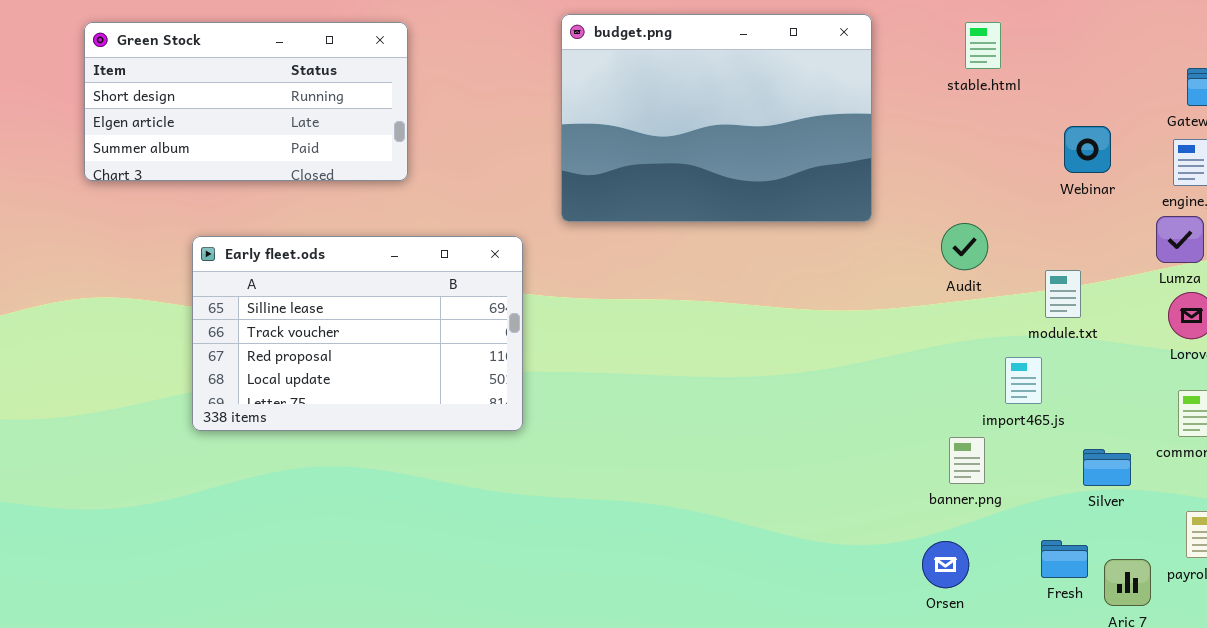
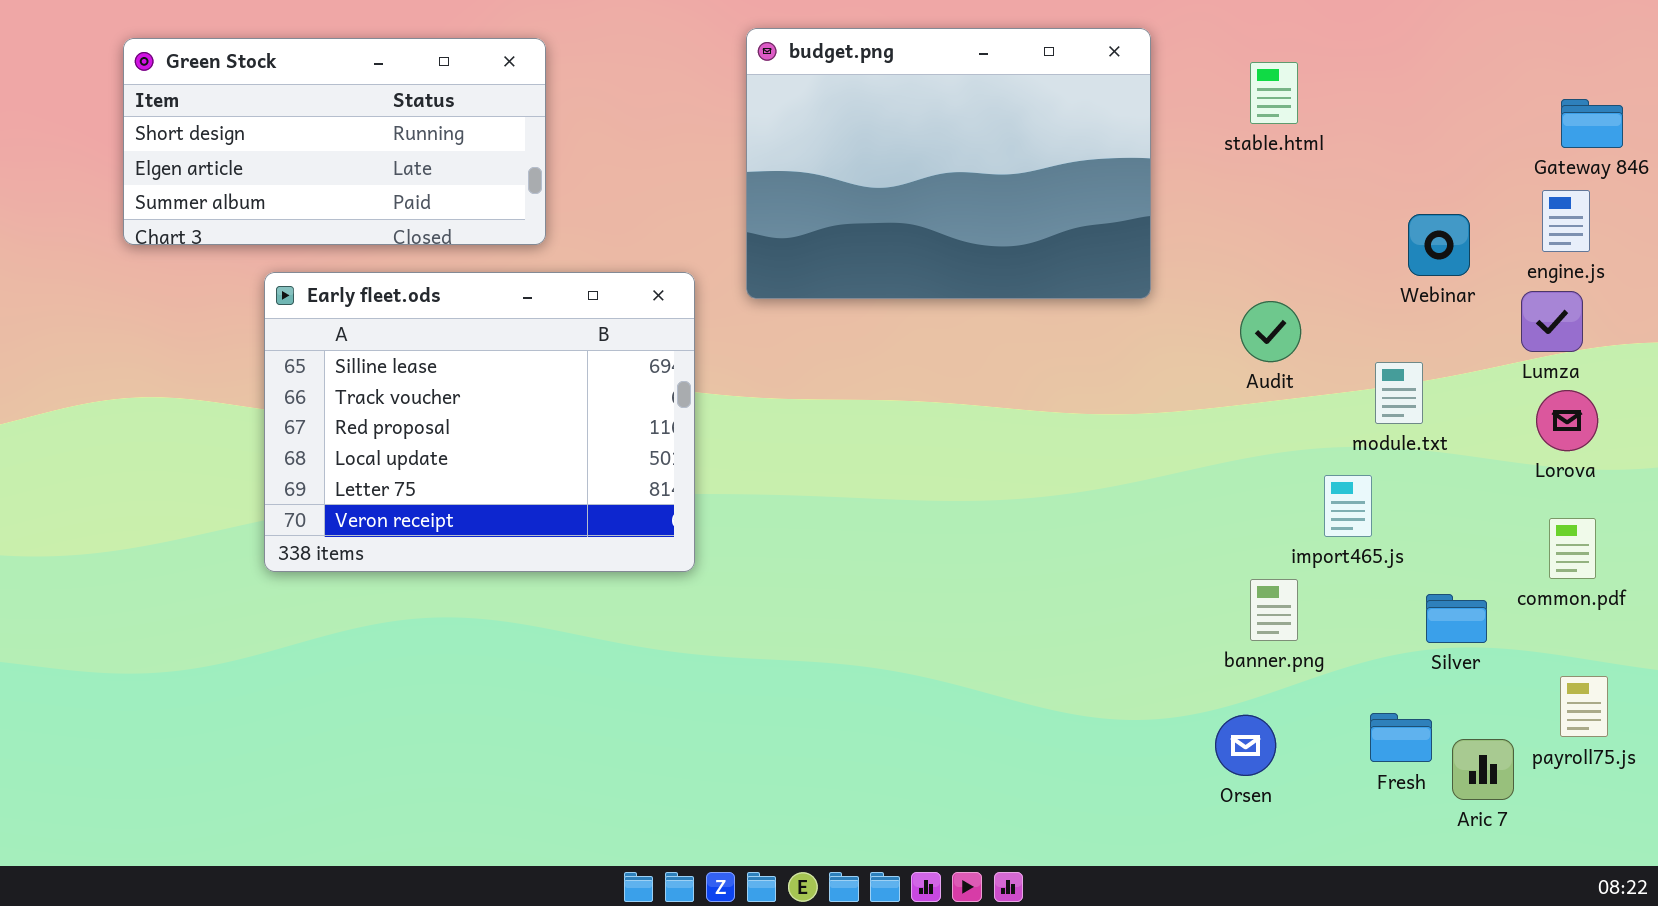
stable.html: [965,22,1001,69] -> [1250,62,1298,124], moved
Webinar: [1064,126,1111,173] -> [1408,214,1470,276], moved
Early fleet.ods: [192,236,523,431] -> [264,272,695,572], resized

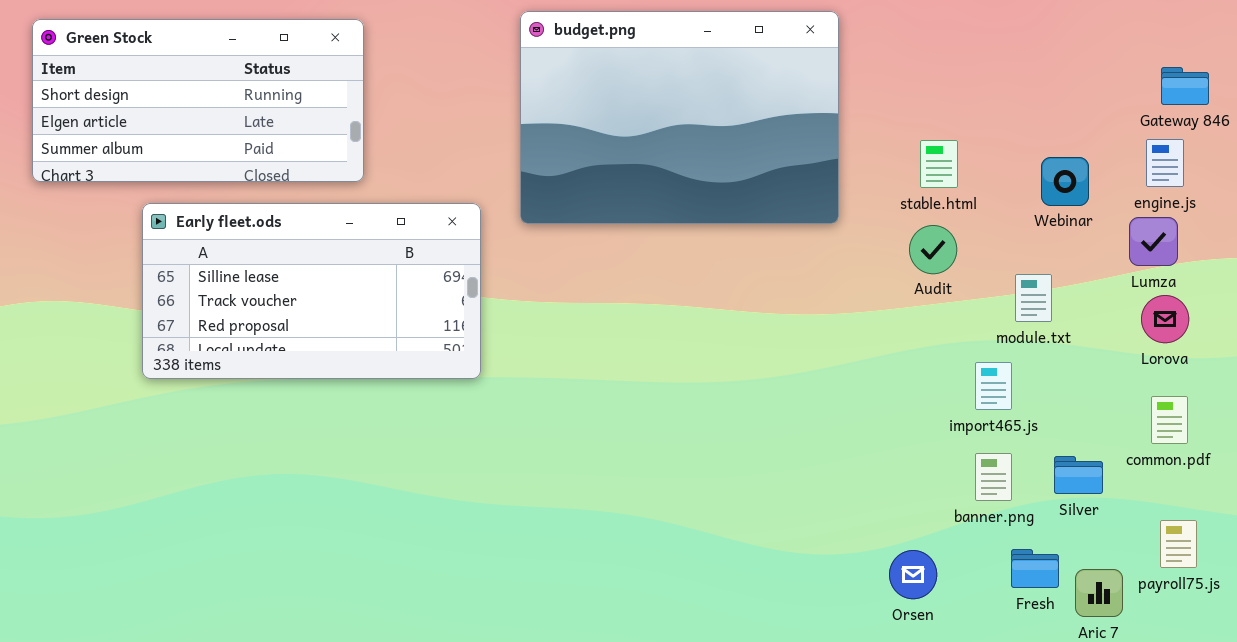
stable.html: [1250,62,1298,124] -> [920,140,958,188], moved
Early fleet.ods: [264,272,695,572] -> [142,203,481,379], resized
banner.png: [1250,579,1298,641] -> [975,453,1012,501], moved

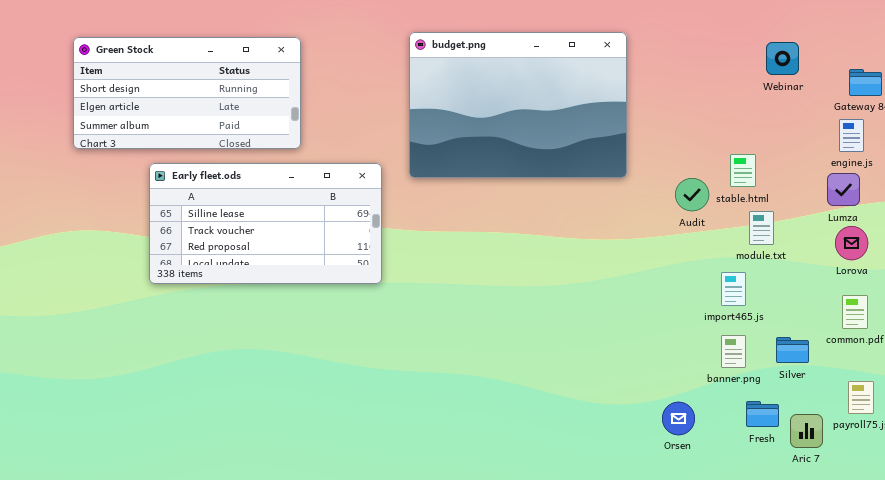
stable.html: [920,140,958,188] -> [730,154,756,187], moved
Webinar: [1041,157,1089,206] -> [766,42,799,75], moved

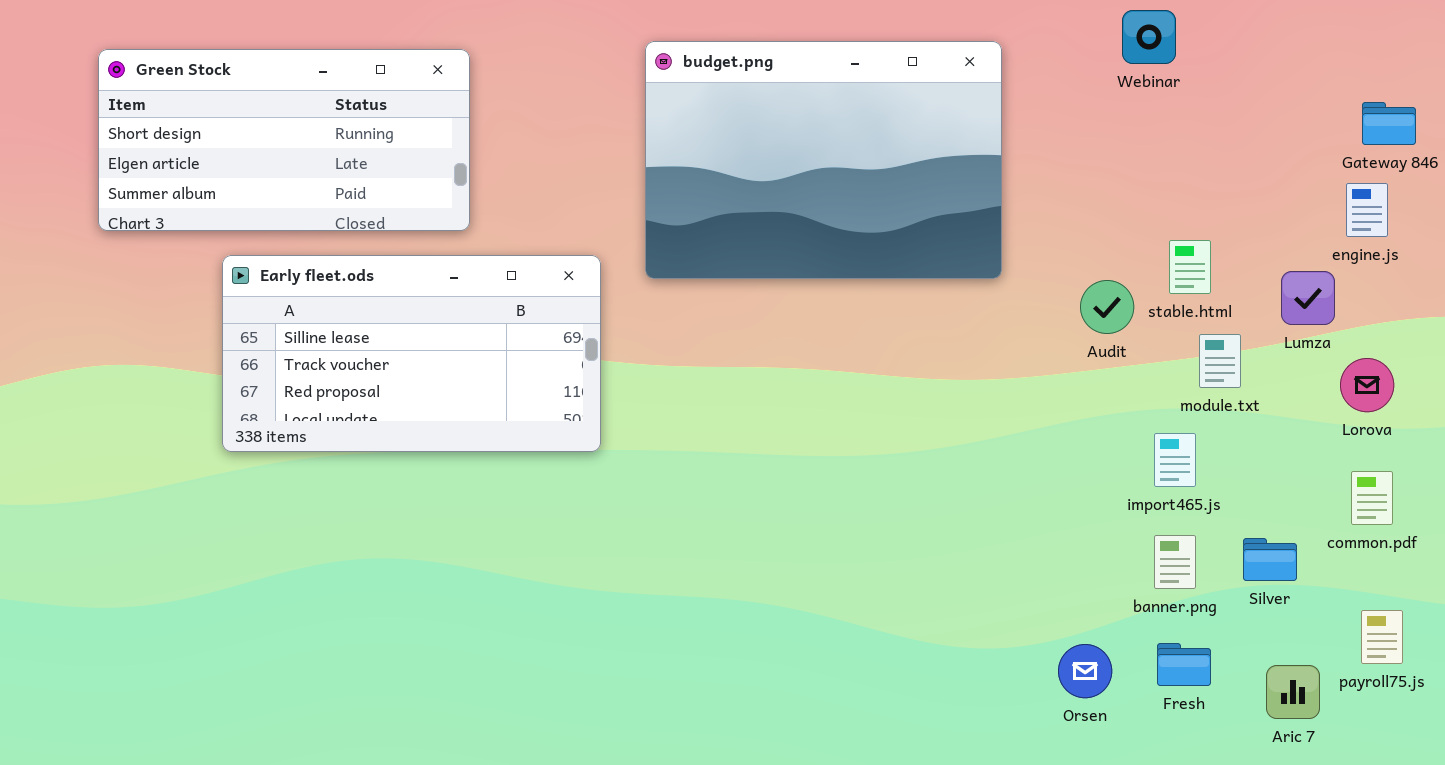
Webinar: [766,42,799,75] -> [1122,10,1176,64], moved
Lumza: [827,173,860,206] -> [1281,271,1335,325], moved
Fresh: [746,401,779,427] -> [1157,643,1211,686], moved

